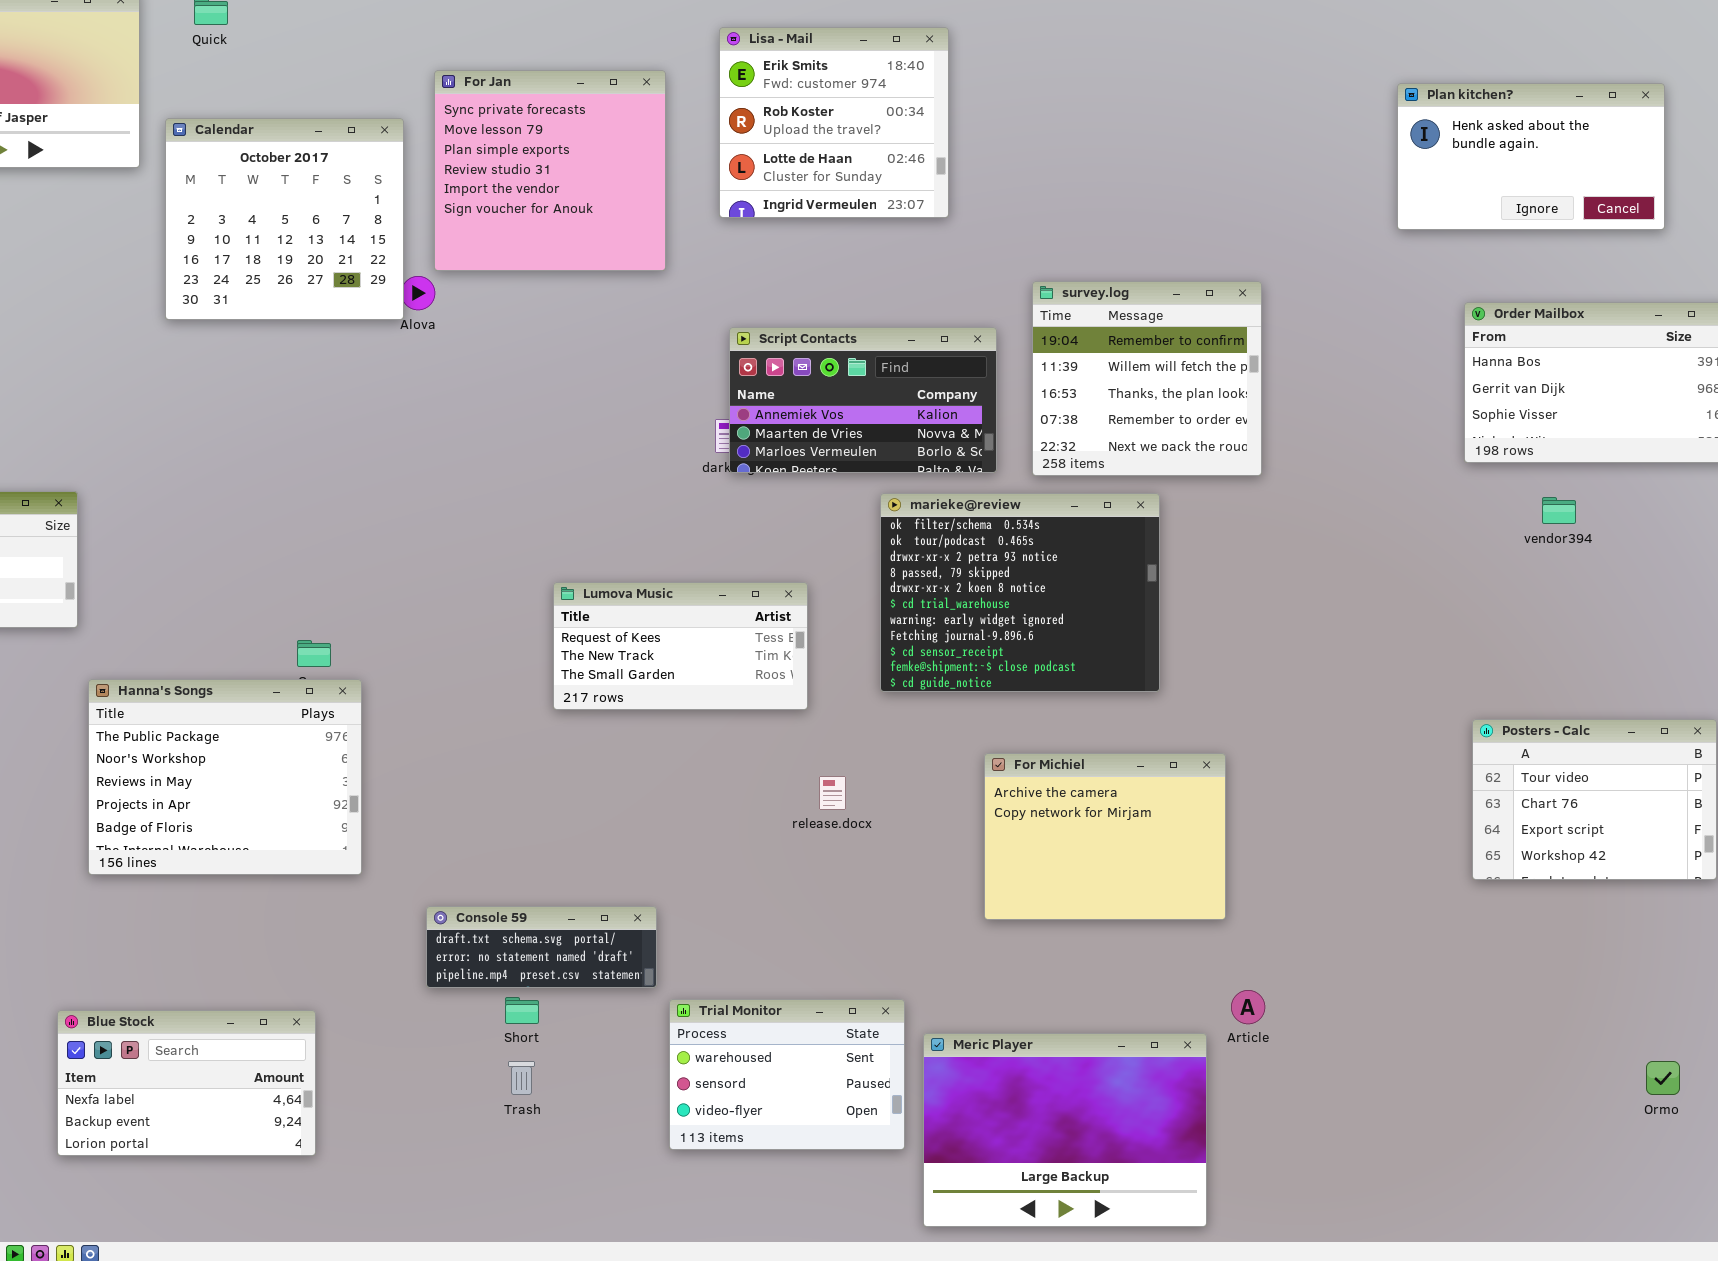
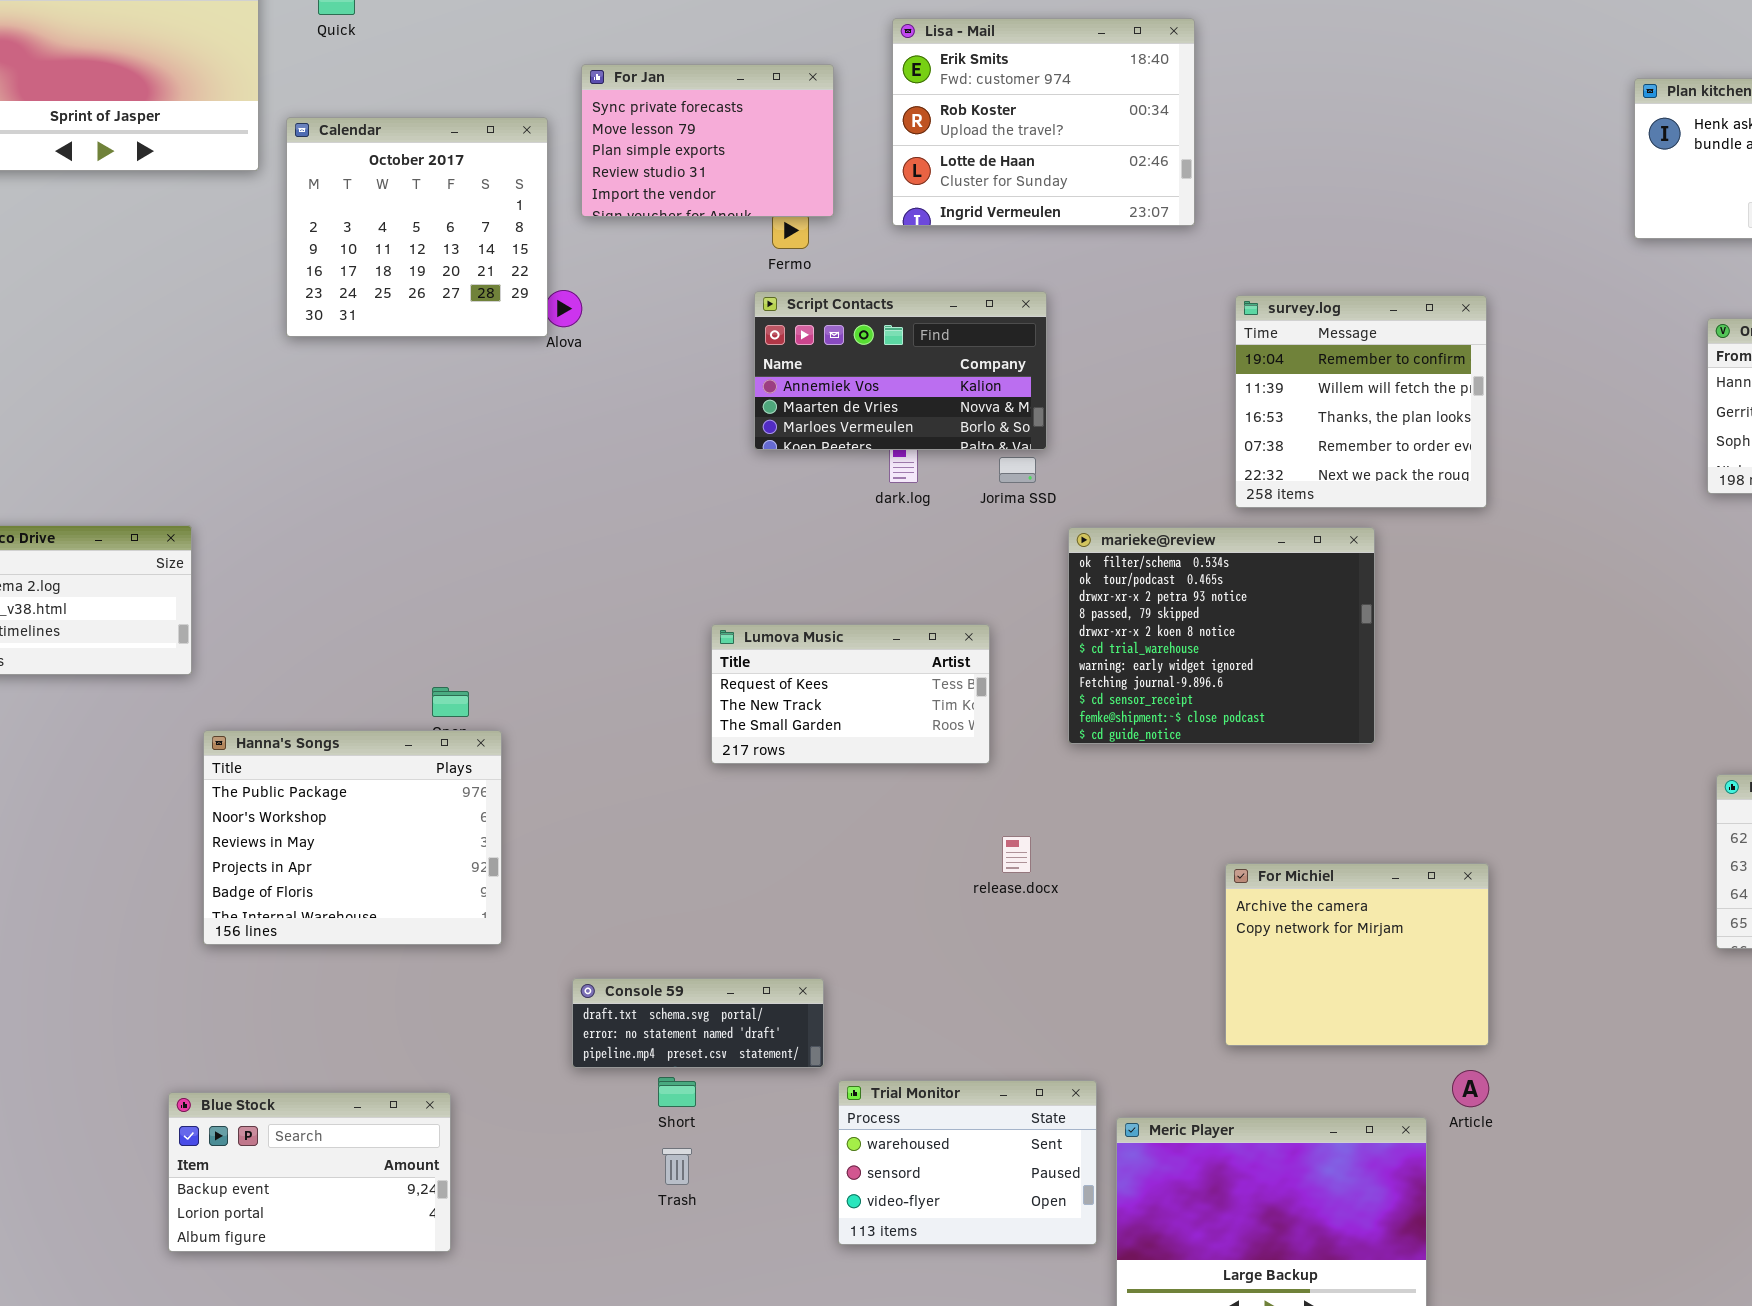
Lisa - Mail: [719,27,949,218] -> [892,18,1195,226], resized
For Jan: [434,70,666,271] -> [581,64,834,217], resized
Script Contacts: [729,327,997,473] -> [754,291,1047,450], moved
For Michiel: [984,753,1226,920] -> [1225,863,1489,1046], moved
Blue Stock: [57,1010,316,1156] -> [168,1092,451,1252], scrolled down 1 row

